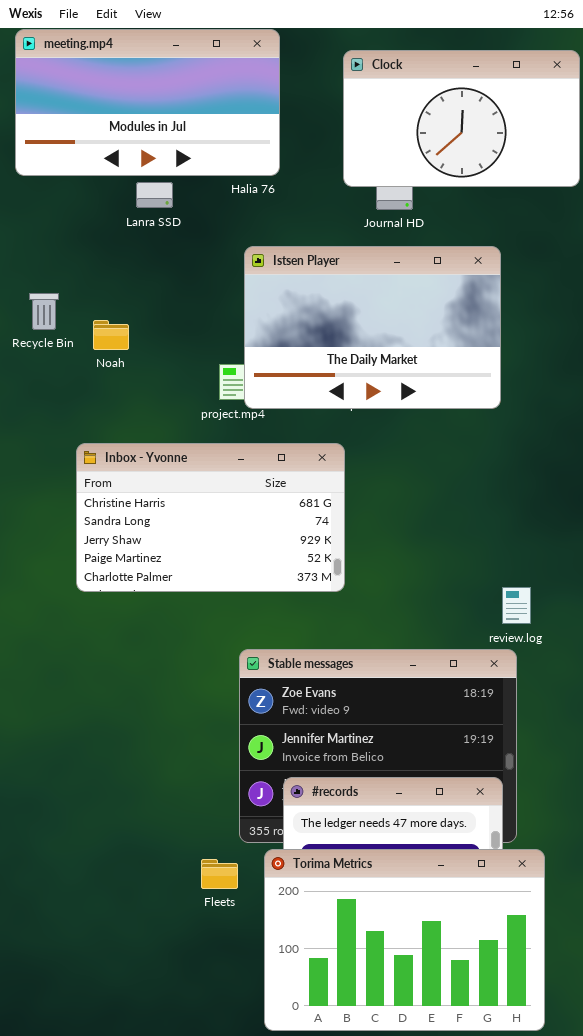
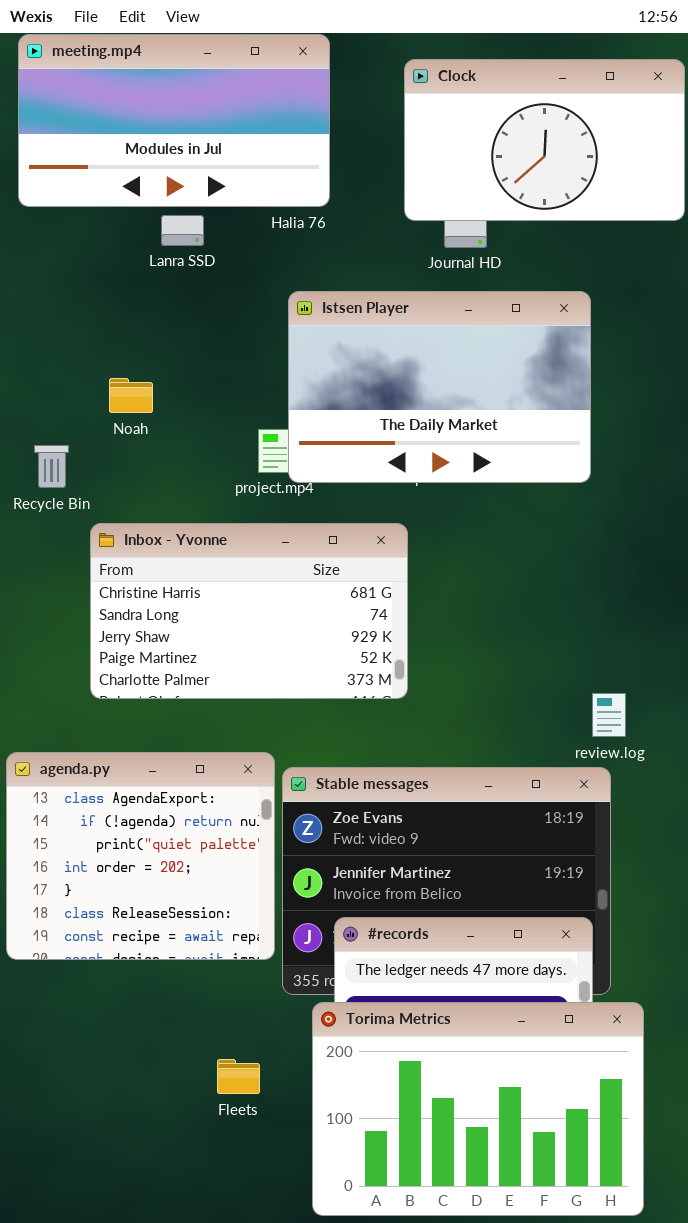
Recycle Bin: [29,293,59,330] -> [34,445,69,488], moved
agenda.py: none -> [6,752,275,960], opened
Fleets: [201,859,238,889] -> [217,1059,260,1094], moved

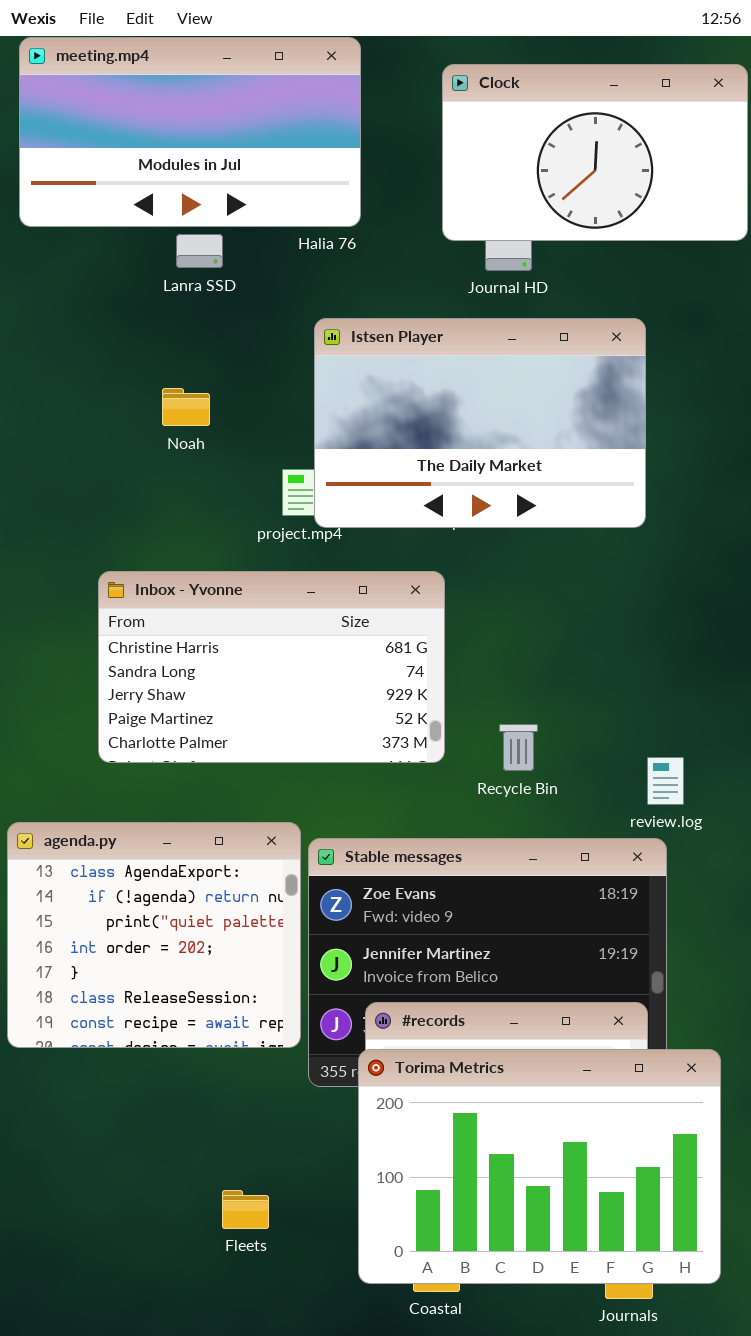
Noah: [109,378,153,413] -> [162,388,210,426], moved
Recycle Bin: [34,445,69,488] -> [499,724,538,771], moved
Torima Metrics: [312,1002,644,1216] -> [358,1049,721,1284], moved
Fleets: [217,1059,260,1094] -> [222,1190,269,1229], moved

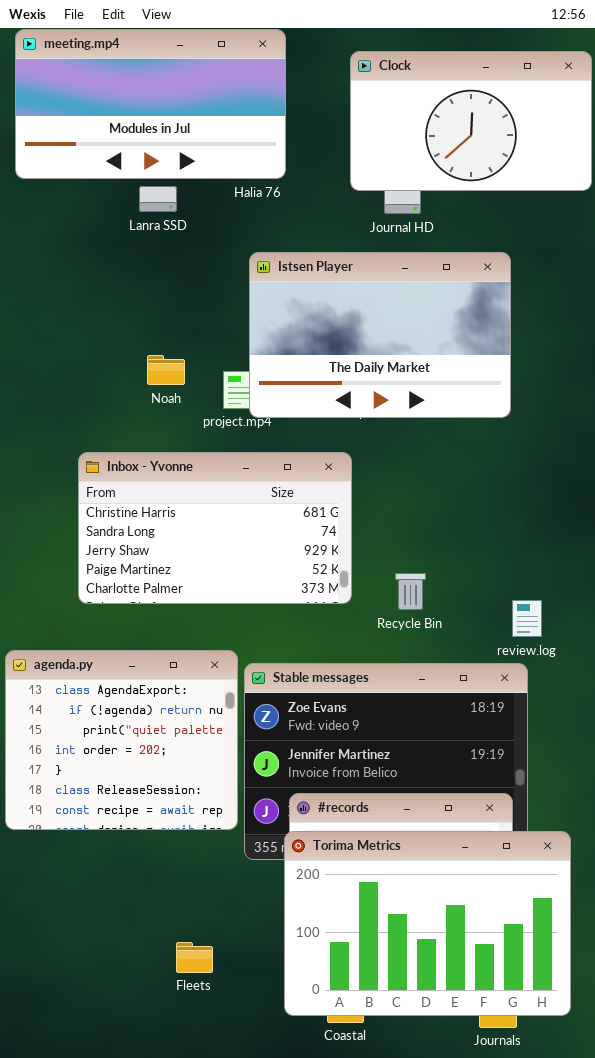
Noah: [162,388,210,426] -> [147,355,185,385], moved

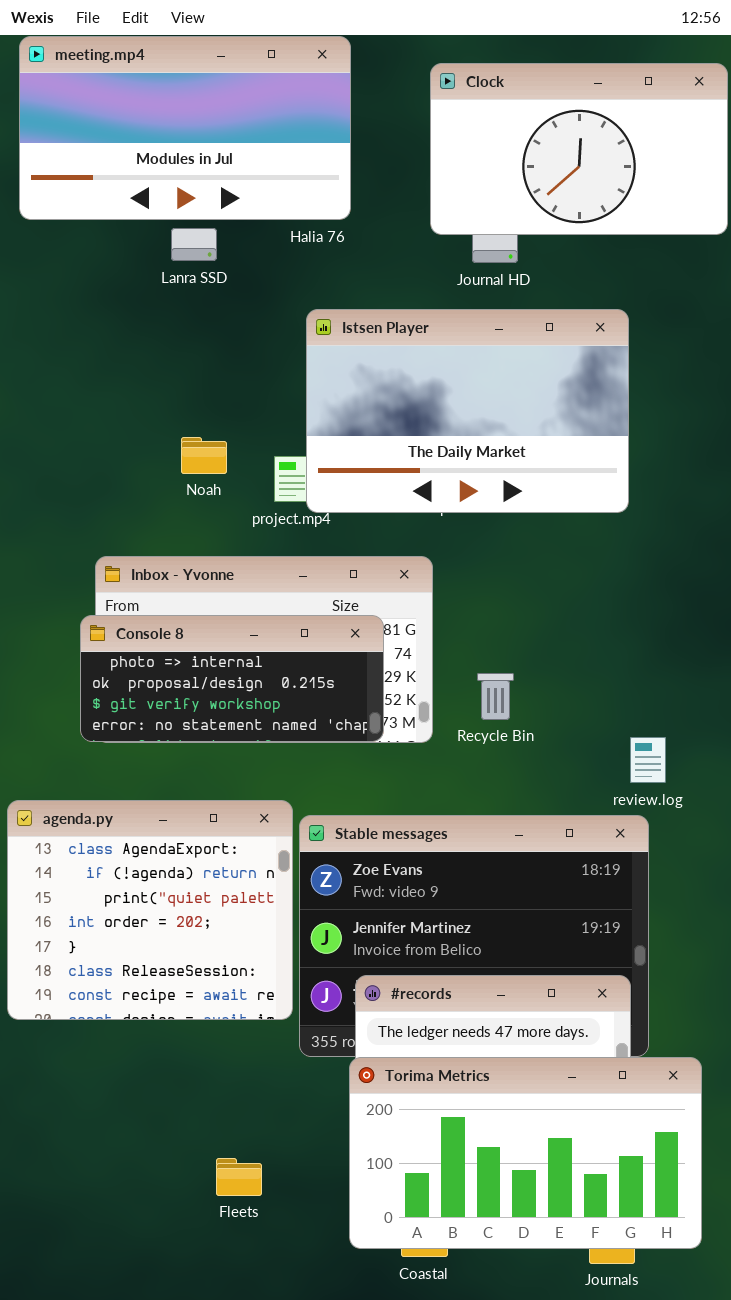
Console 8: none -> [80,615,384,742], opened
Recycle Bin: [395,573,426,610] -> [477,673,514,720], moved
Torima Metrics: [284,831,571,1016] -> [349,1057,702,1249], resized

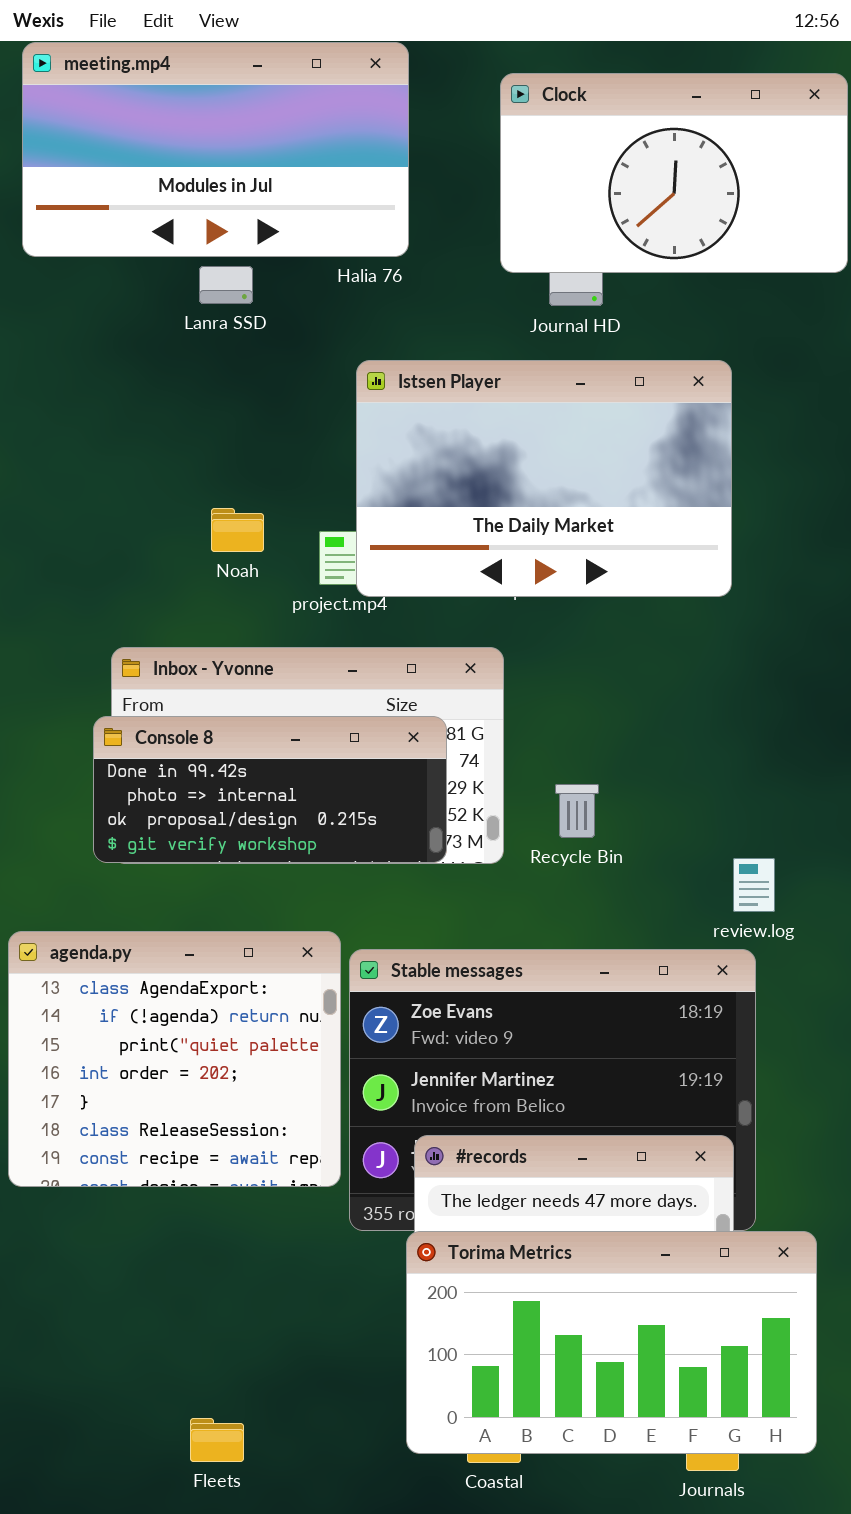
Console 8: [80,615,384,742] -> [93,716,447,863], scrolled up 1 row
Fleets: [216,1158,262,1196] -> [190,1418,244,1462], moved

